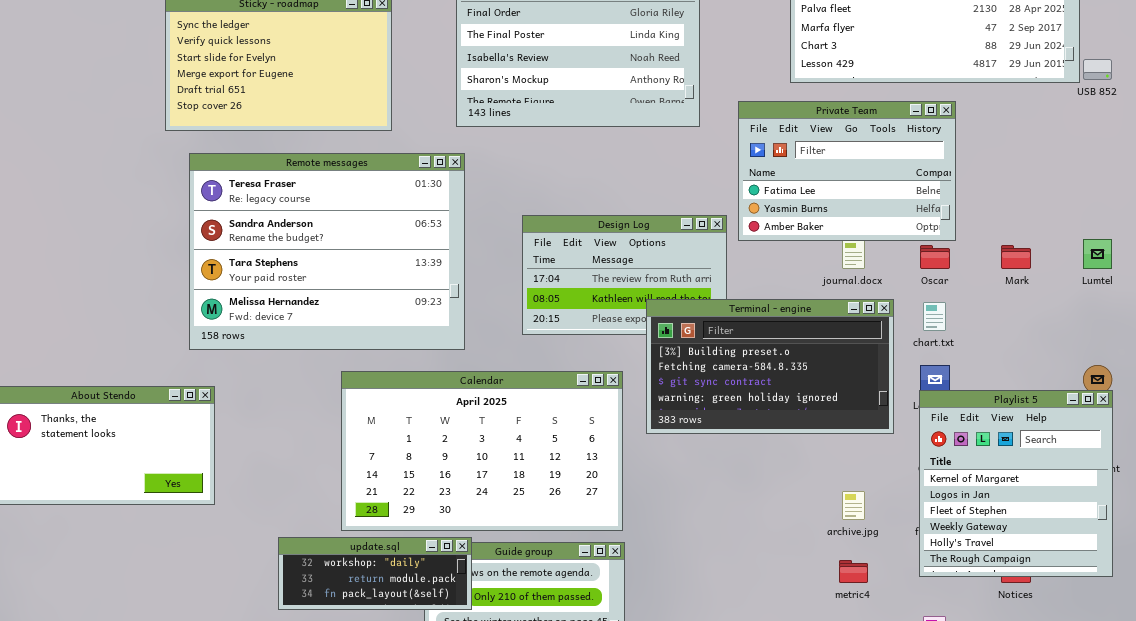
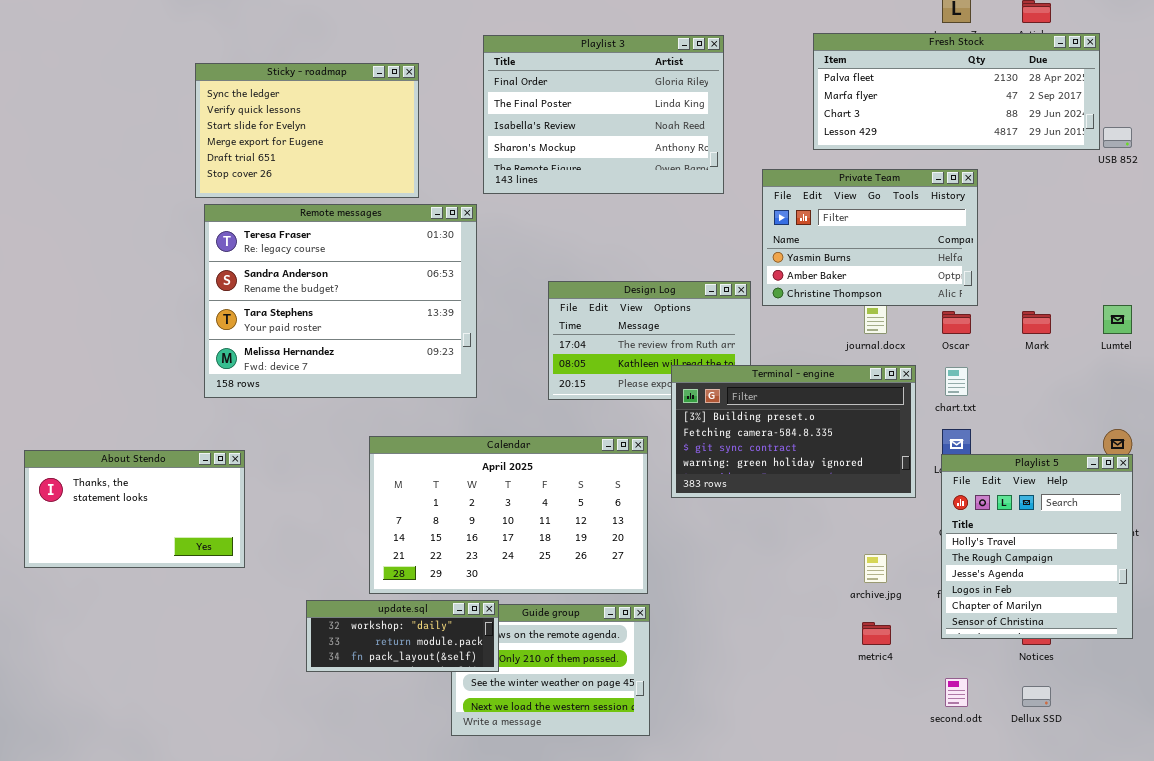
Private Team: [738,101,956,241] -> [762,169,978,306], scrolled down 1 row
Remote messages: [189,153,465,350] -> [204,204,477,398], moved
Playlist 5: [919,390,1113,577] -> [941,454,1133,639], scrolled down 4 rows

